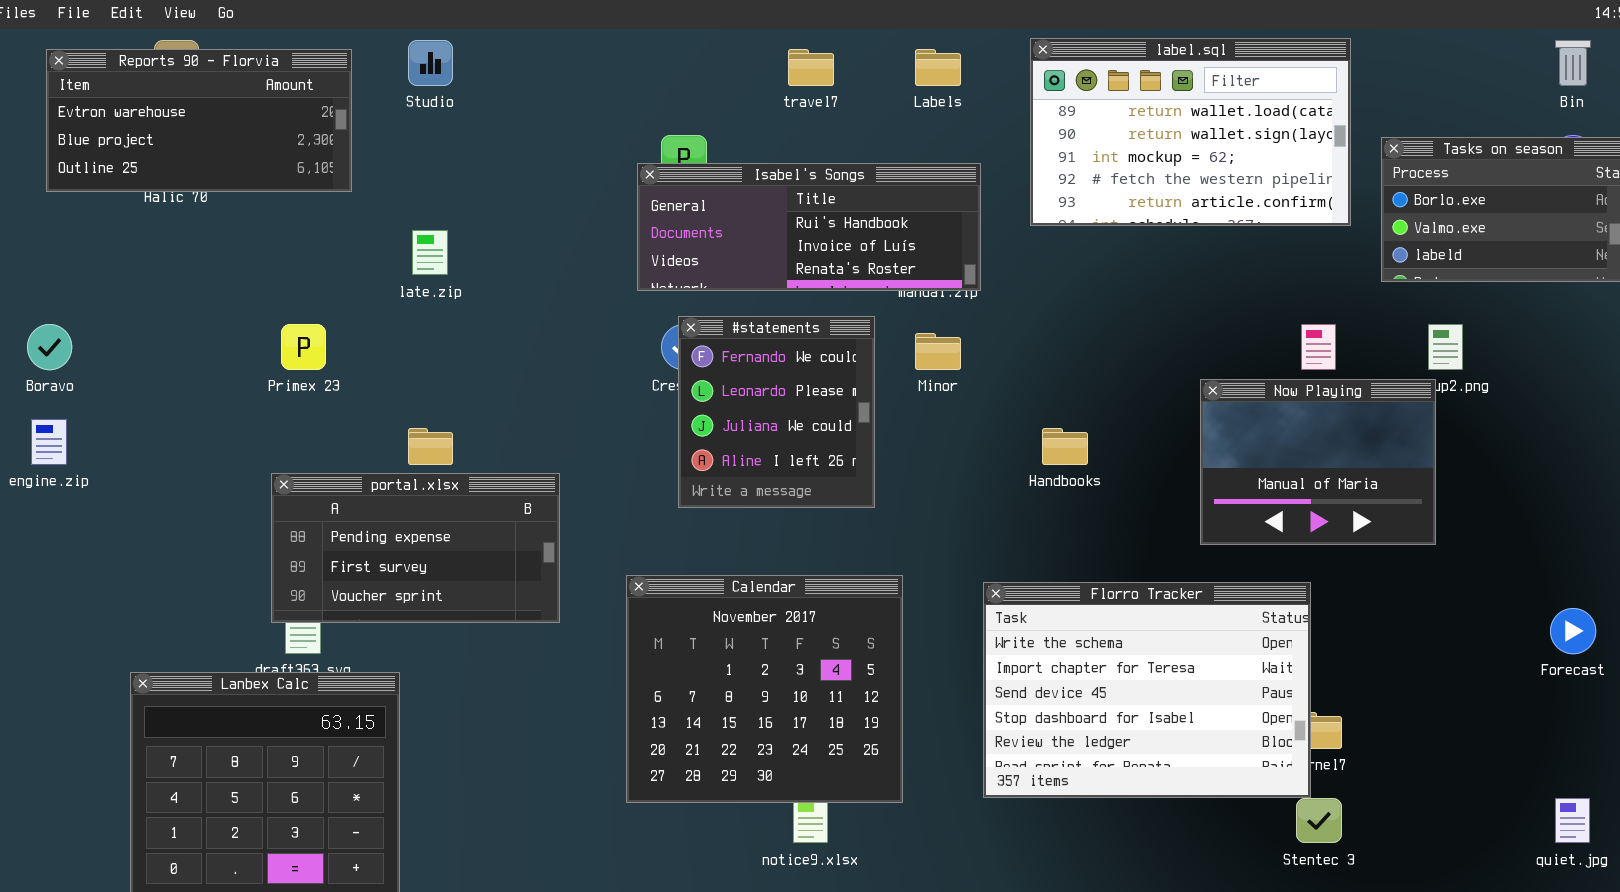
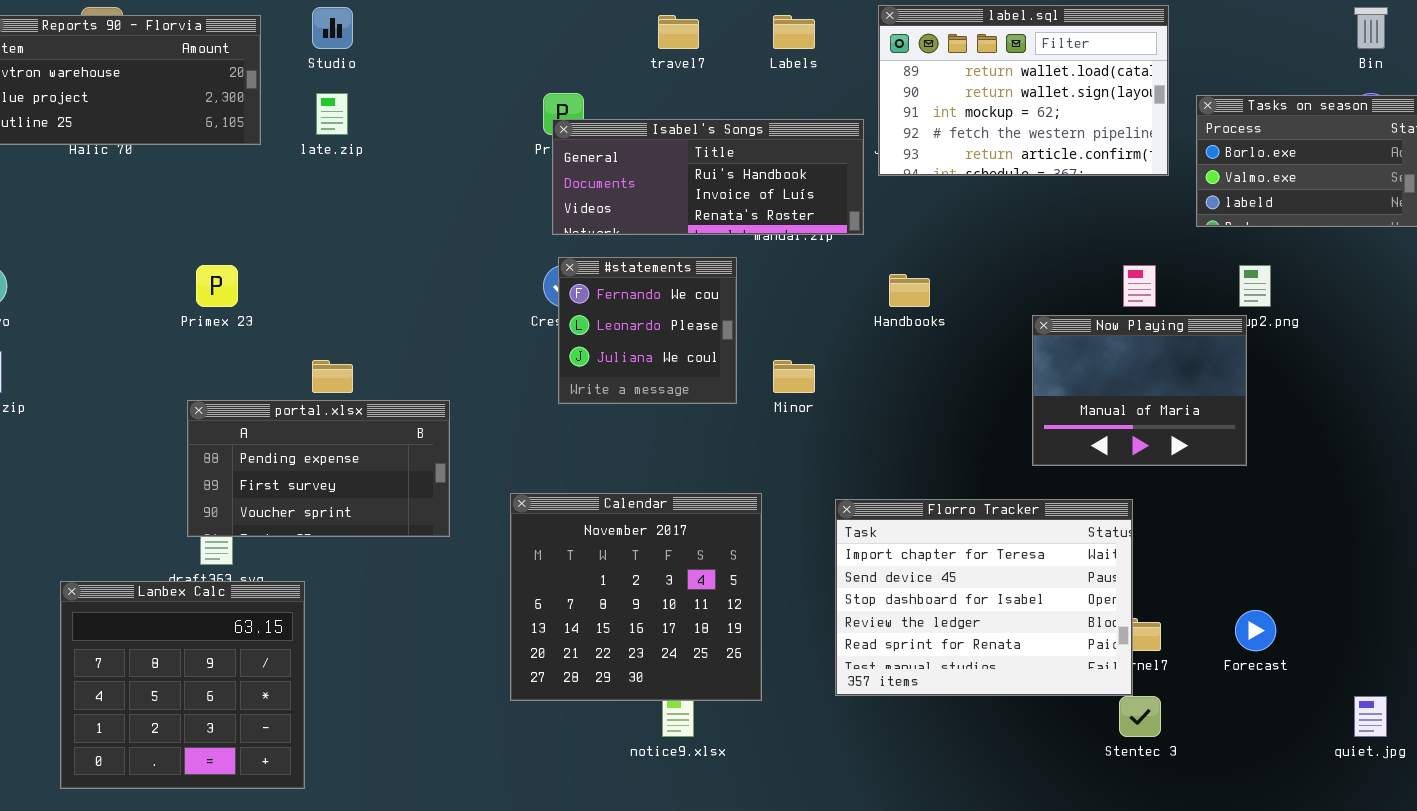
Isabel's Songs: [637,163,981,291] -> [552,119,864,235], moved
late.zip: [412,230,448,275] -> [316,93,348,135], moved
#statements: [678,316,875,508] -> [558,257,737,404], resized
Minor: [915,333,961,370] -> [773,360,815,393], moved
Handbooks: [1042,428,1088,465] -> [889,274,930,307], moved
Florro Tracker: [983,582,1311,798] -> [835,499,1133,696], scrolled down 1 row
Forecast: [1550,608,1596,654] -> [1235,610,1276,651], moved

